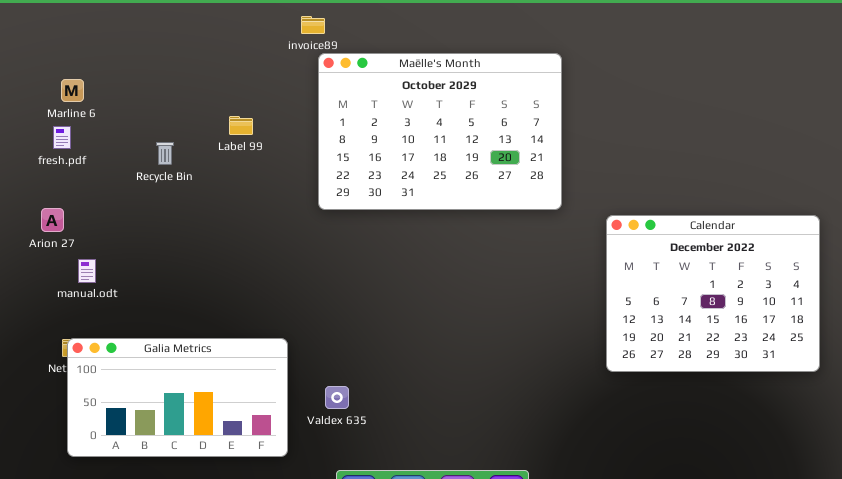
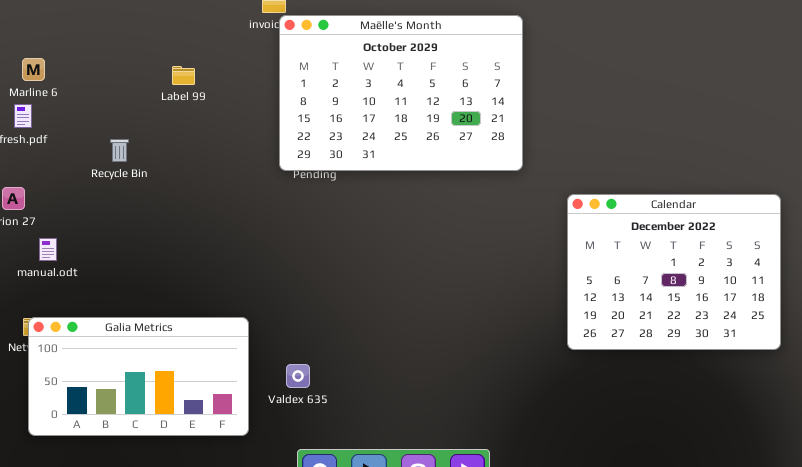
Maëlle's Month: [318,53,562,210] -> [279,15,523,171], moved
Label 99: [229,116,253,135] -> [172,66,195,85], moved
Recycle Bin: [156,142,174,165] -> [110,139,129,162], moved

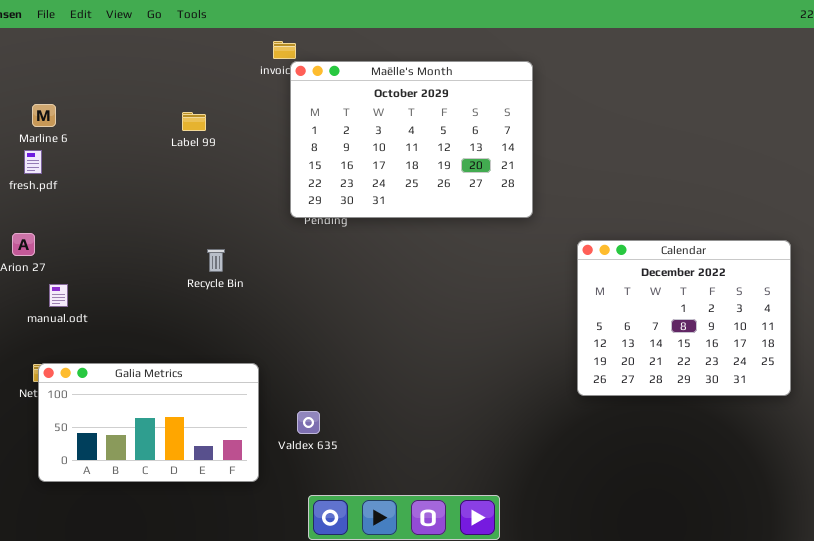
Recycle Bin: [110,139,129,162] -> [207,249,225,272], moved

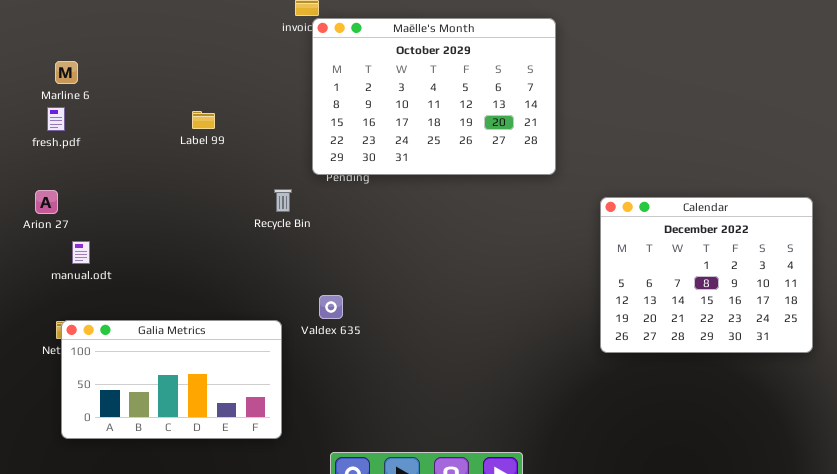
Label 99: [182,112,206,131] -> [192,111,215,129], moved
Recycle Bin: [207,249,225,272] -> [274,189,292,212], moved
Valdex 635: [297,411,320,434] -> [319,295,343,319], moved

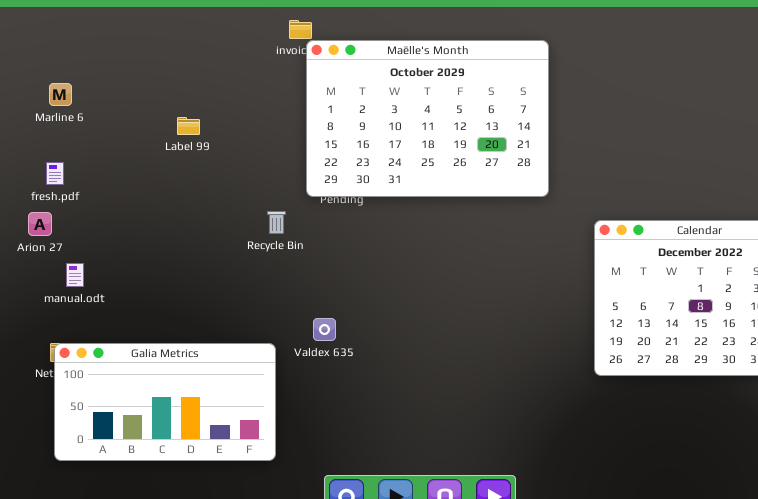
fresh.pdf: [47,107,65,131] -> [46,162,64,185], moved
Label 99: [192,111,215,129] -> [177,117,200,135], moved

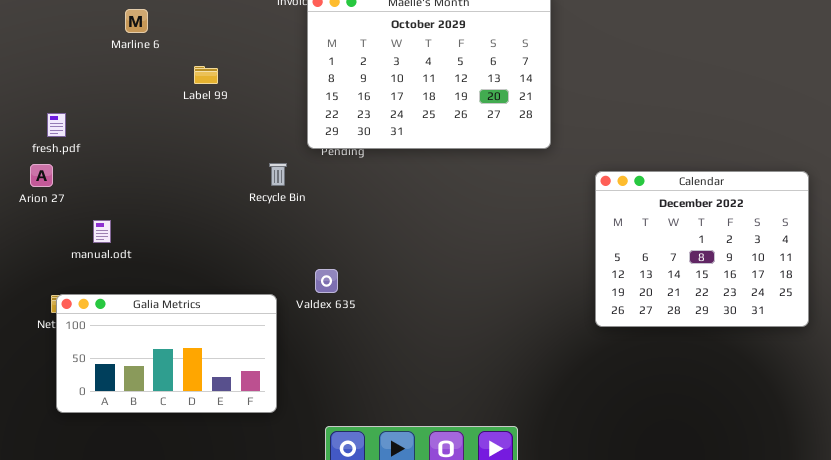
Marline 6: [49,83,72,106] -> [125,9,148,33], moved
Label 99: [177,117,200,135] -> [194,66,218,84], moved
manual.odt: [66,263,84,287] -> [93,220,111,243], moved

